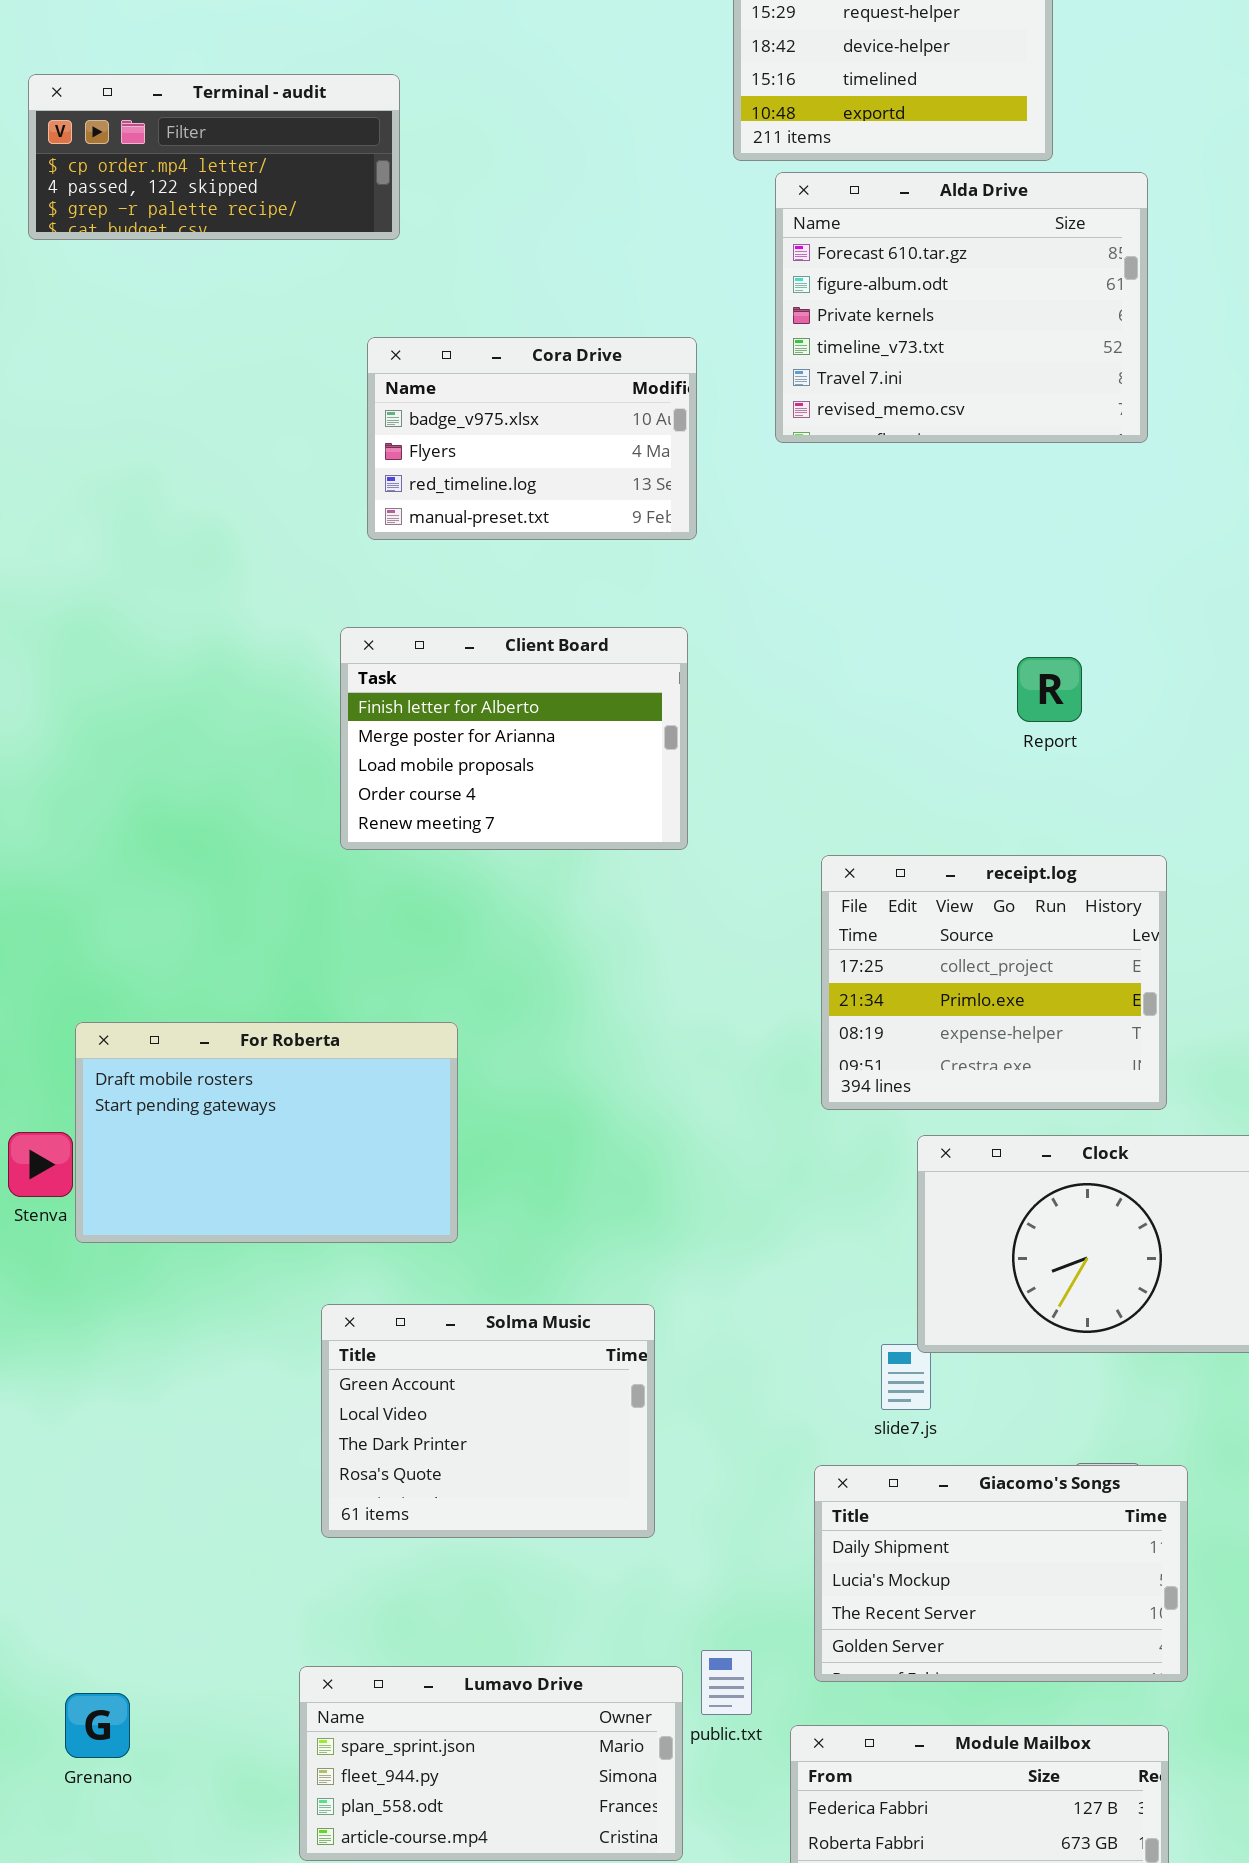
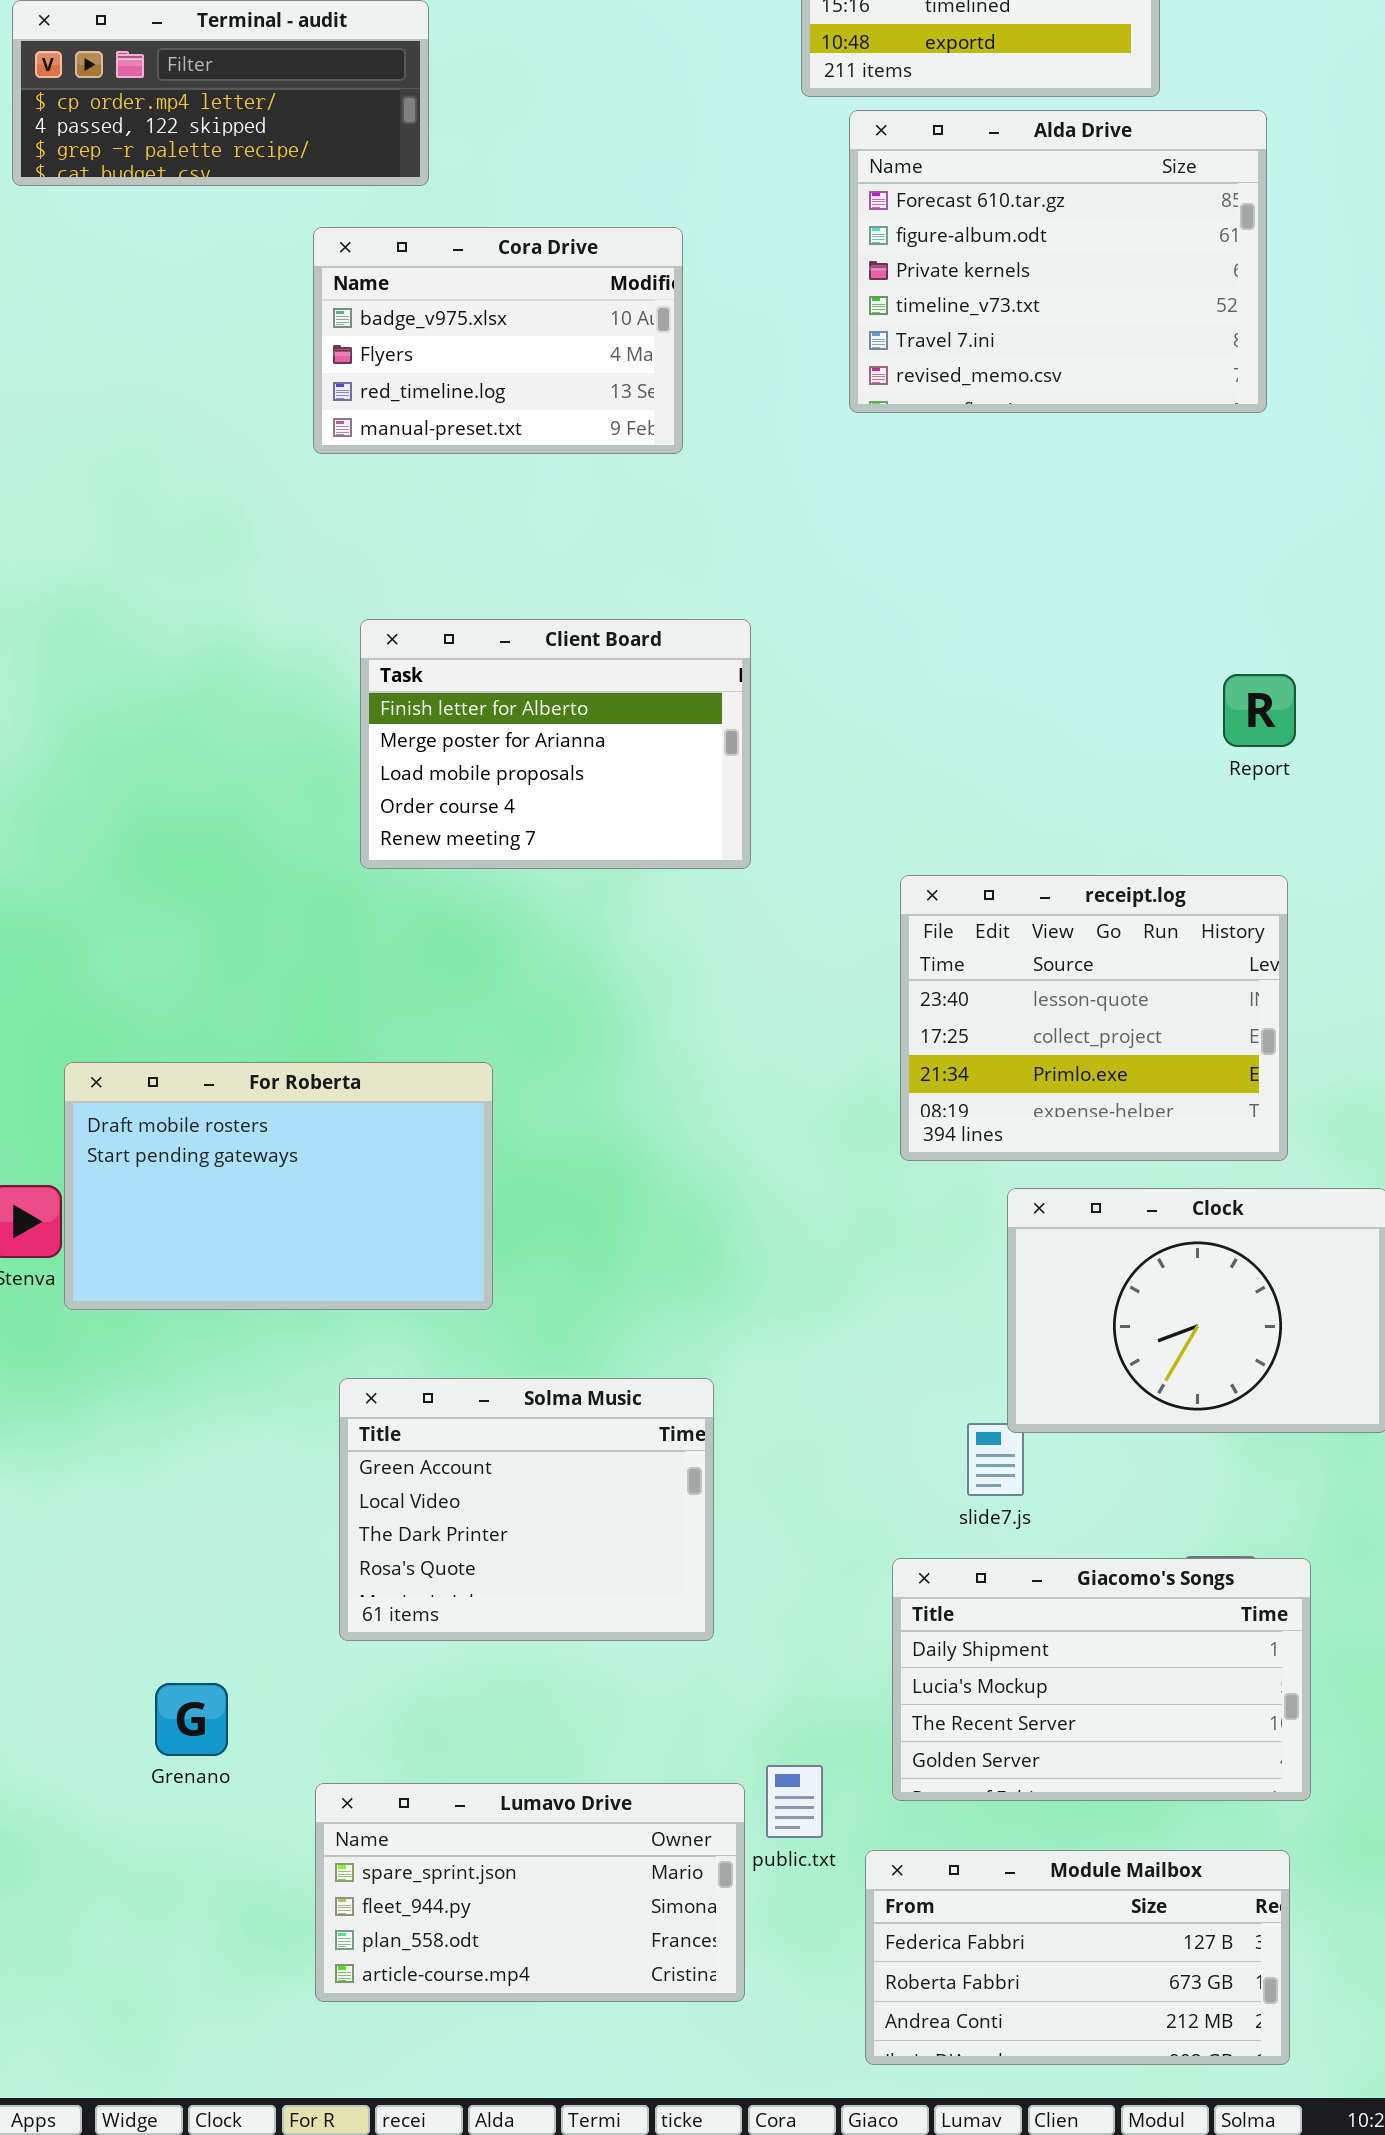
Cora Drive: [367,337,697,540] -> [313,227,683,454], moved
Report: [1017,657,1082,722] -> [1223,674,1296,747], moved
receipt.log: [821,855,1167,1110] -> [900,875,1288,1161], scrolled up 1 row
Grenano: [65,1693,130,1758] -> [155,1683,228,1756], moved

